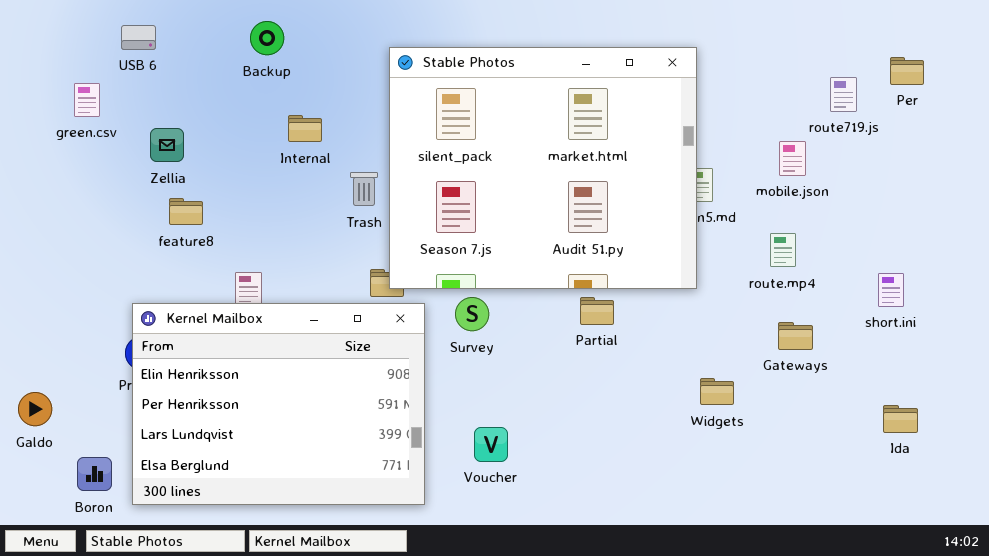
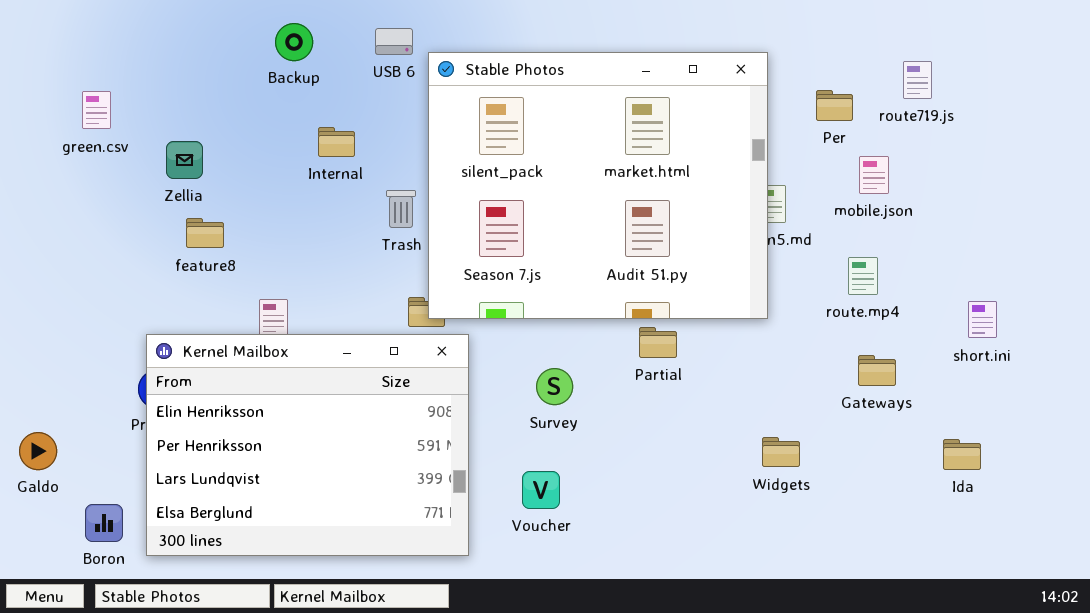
USB 6: [121,25,156,50] -> [375,28,413,55], moved
Per: [890,57,924,85] -> [816,90,853,121], moved
route719.js: [830,77,857,112] -> [903,61,932,99], moved
Survey: [455,297,489,331] -> [536,368,573,405], moved
Widgets: [700,378,734,405] -> [762,437,800,467], moved
Ida: [883,405,918,433] -> [943,439,981,470], moved

